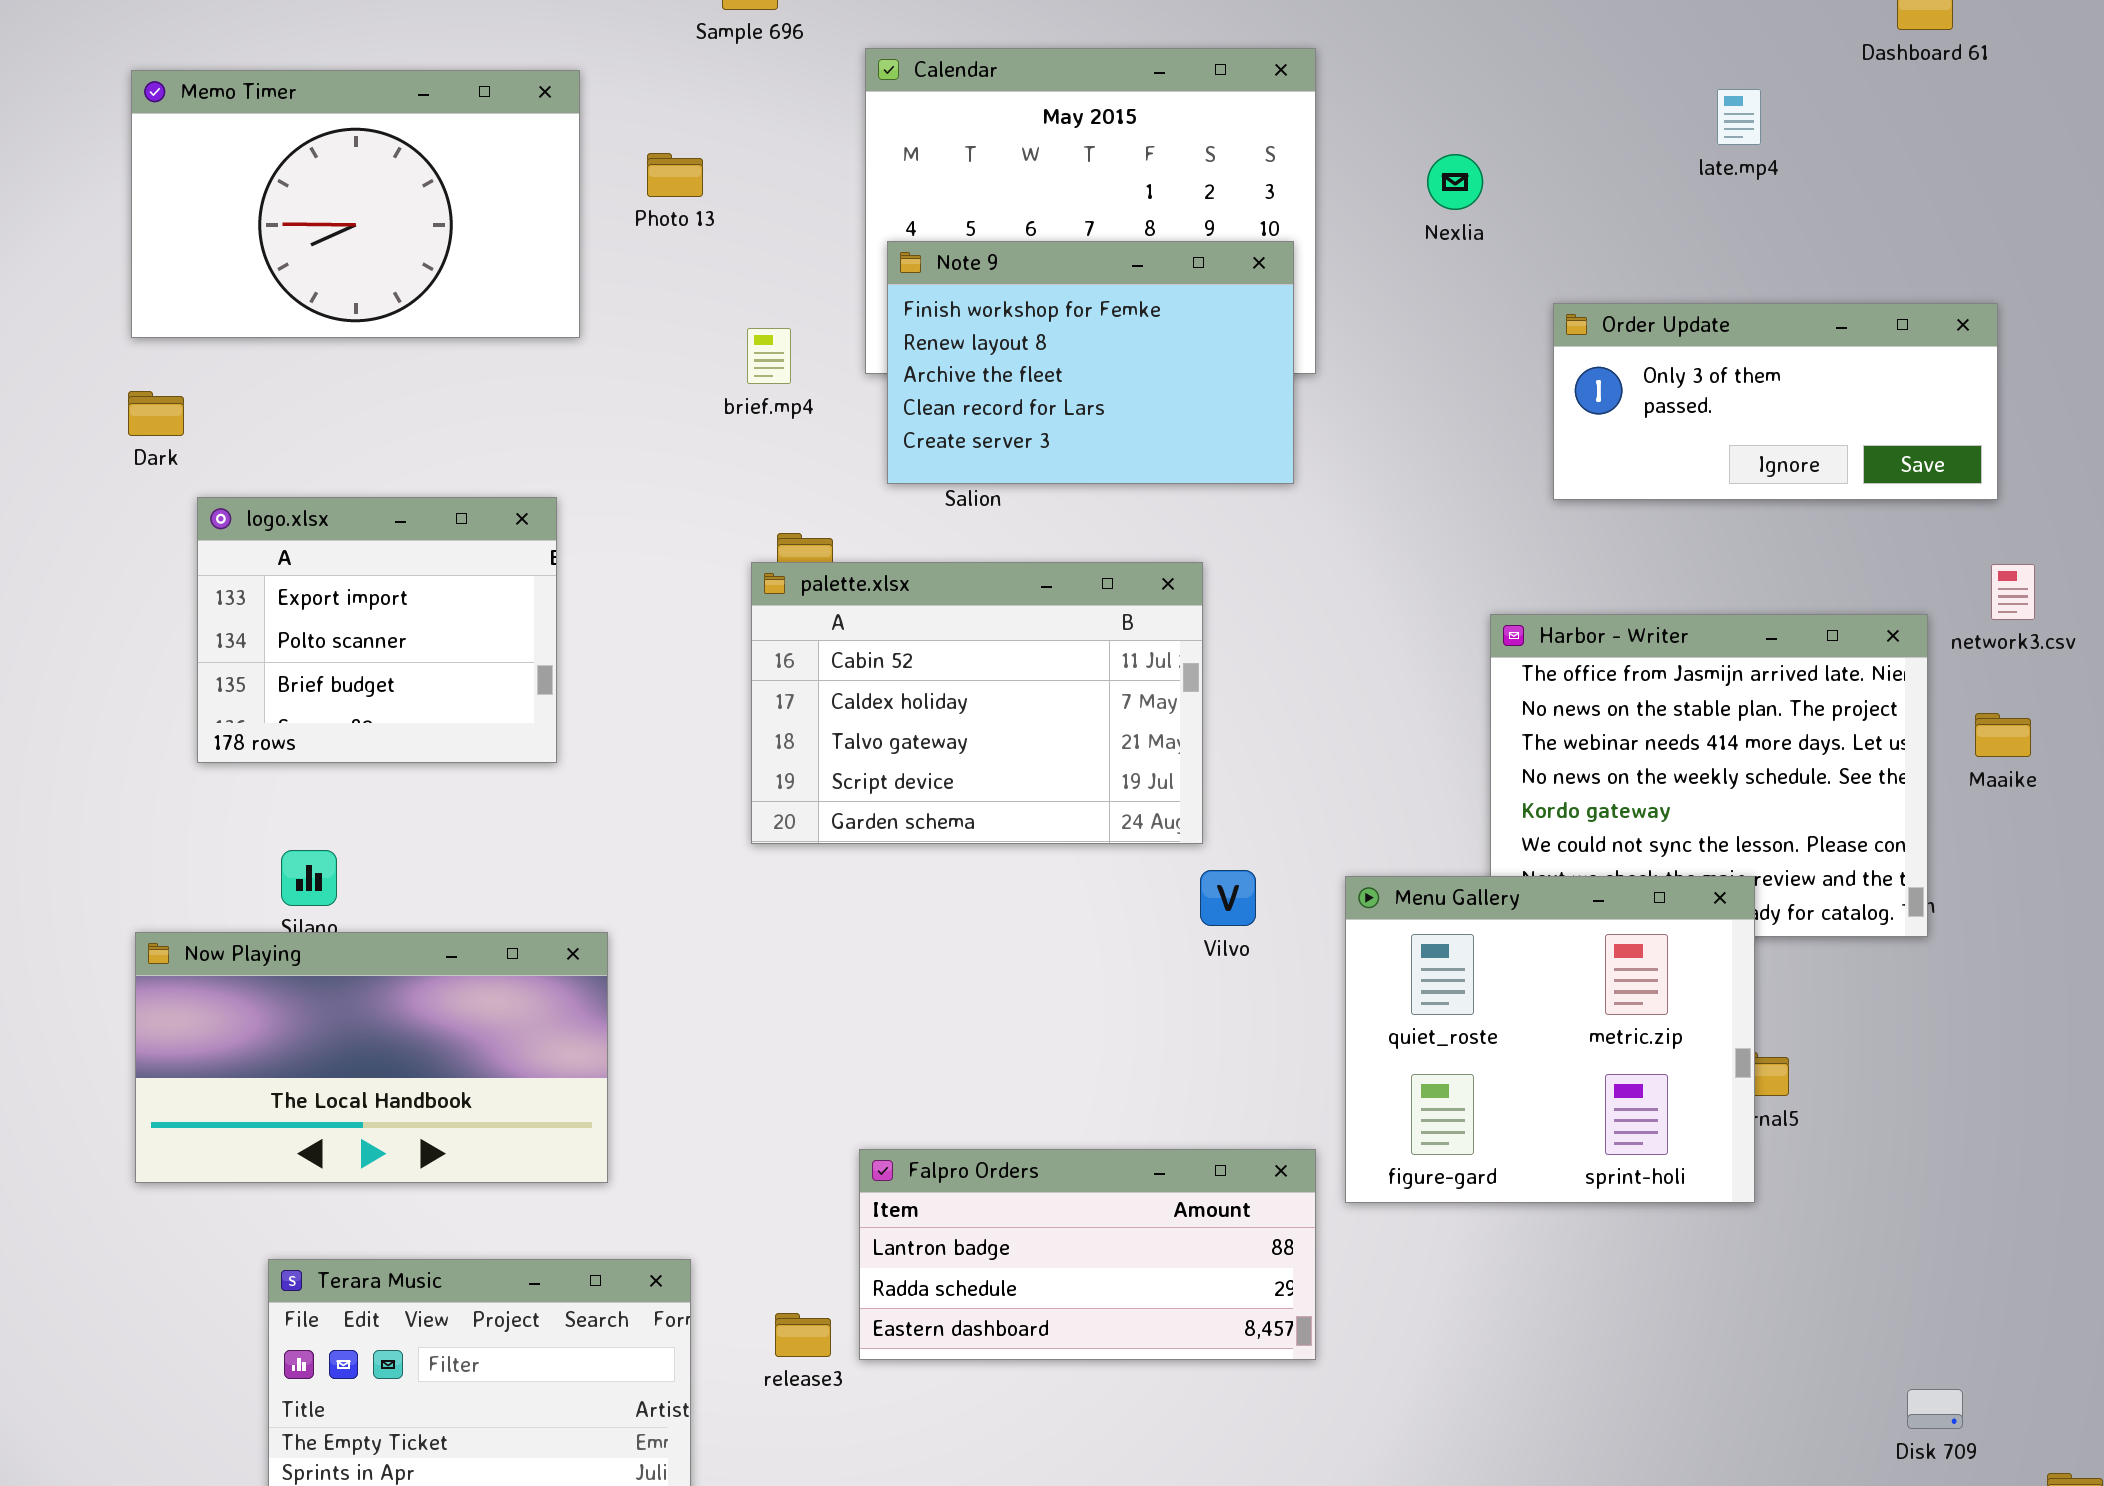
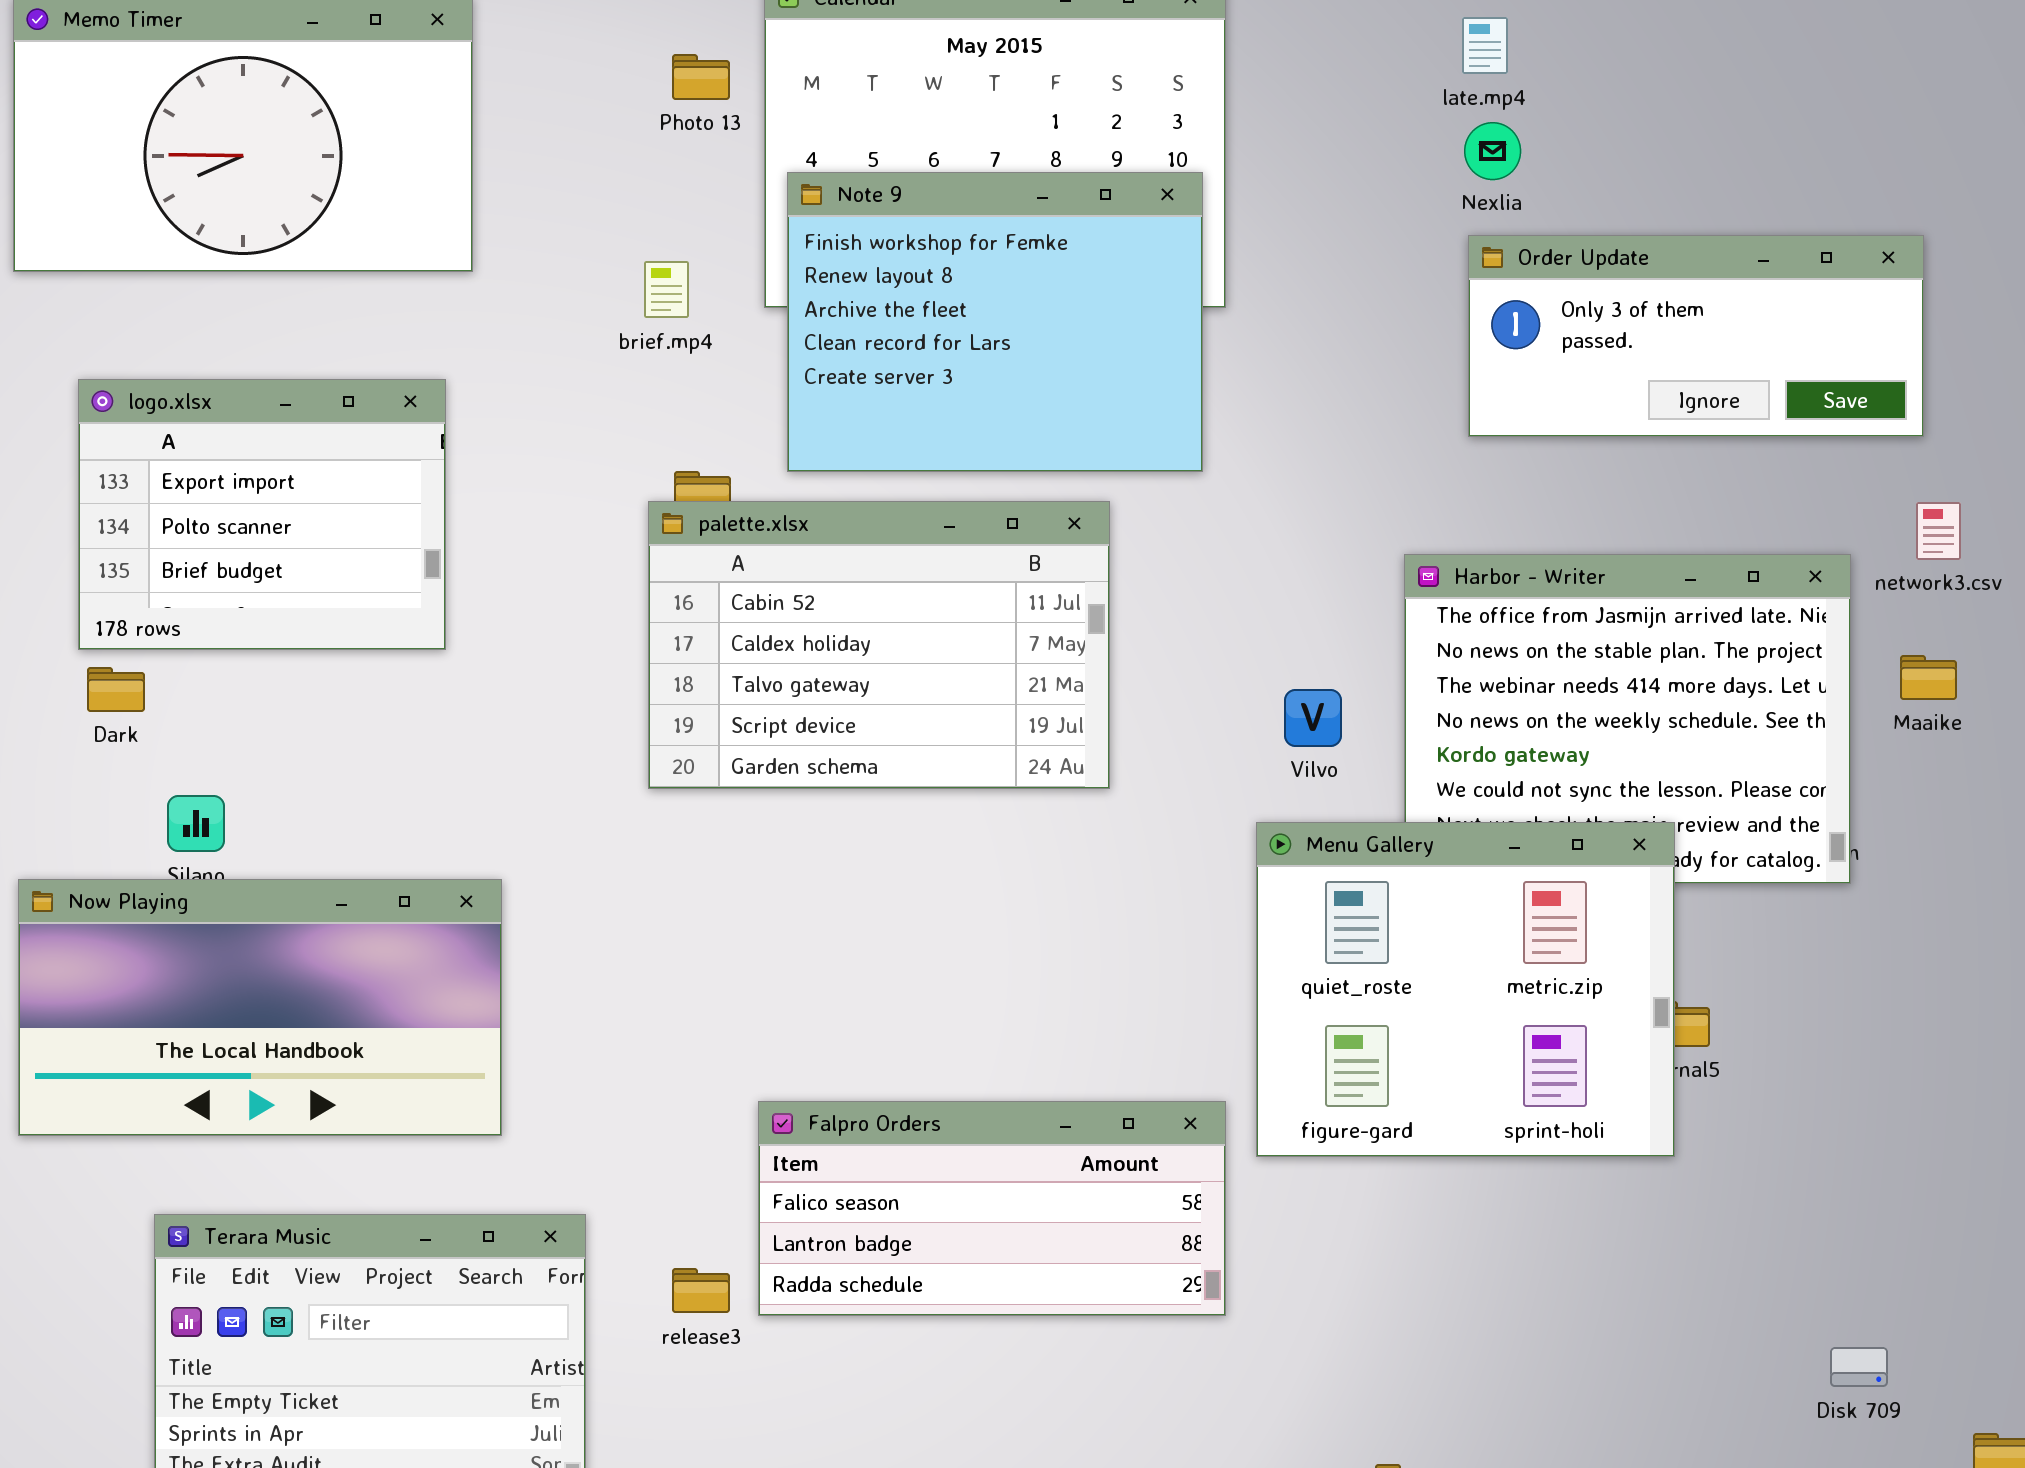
late.mp4: [1717,89,1761,145] -> [1462,17,1508,74], moved
Photo 13: [647,153,703,197] -> [672,54,730,100], moved
Nexlia: [1427,154,1483,210] -> [1464,122,1521,180], moved
Note 9: [887,241,1294,484] -> [787,172,1203,472], resized
Dark: [128,391,184,436] -> [87,667,145,712], moved
logo.xlsx: [197,497,557,763] -> [78,379,446,650], moved
Vilvo: [1200,870,1256,926] -> [1284,689,1342,747], moved
Falpro Orders: [859,1149,1316,1360] -> [758,1101,1226,1316], scrolled up 1 row

